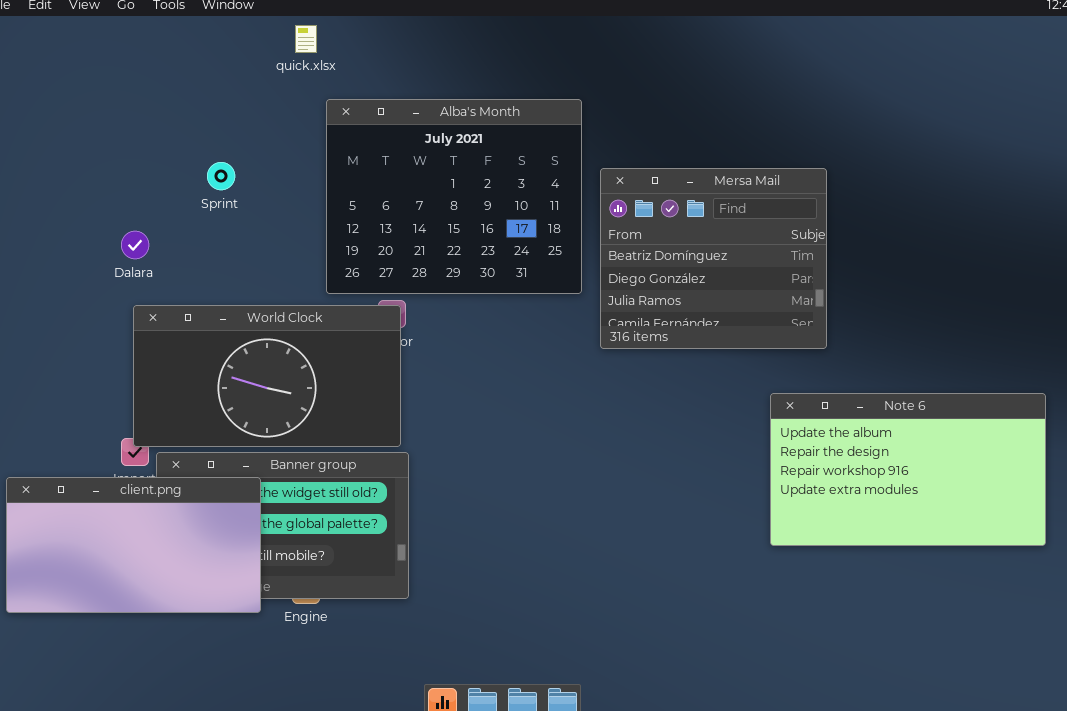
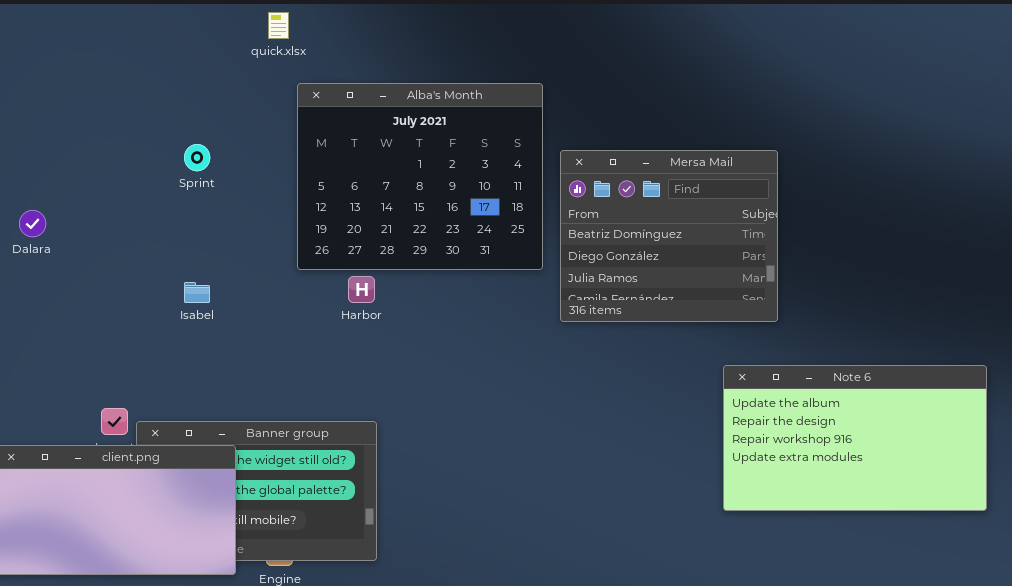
Dalara: [121,231,149,259] -> [19,210,46,237], moved
World Clock: [133,305,401,447] -> none, closed

